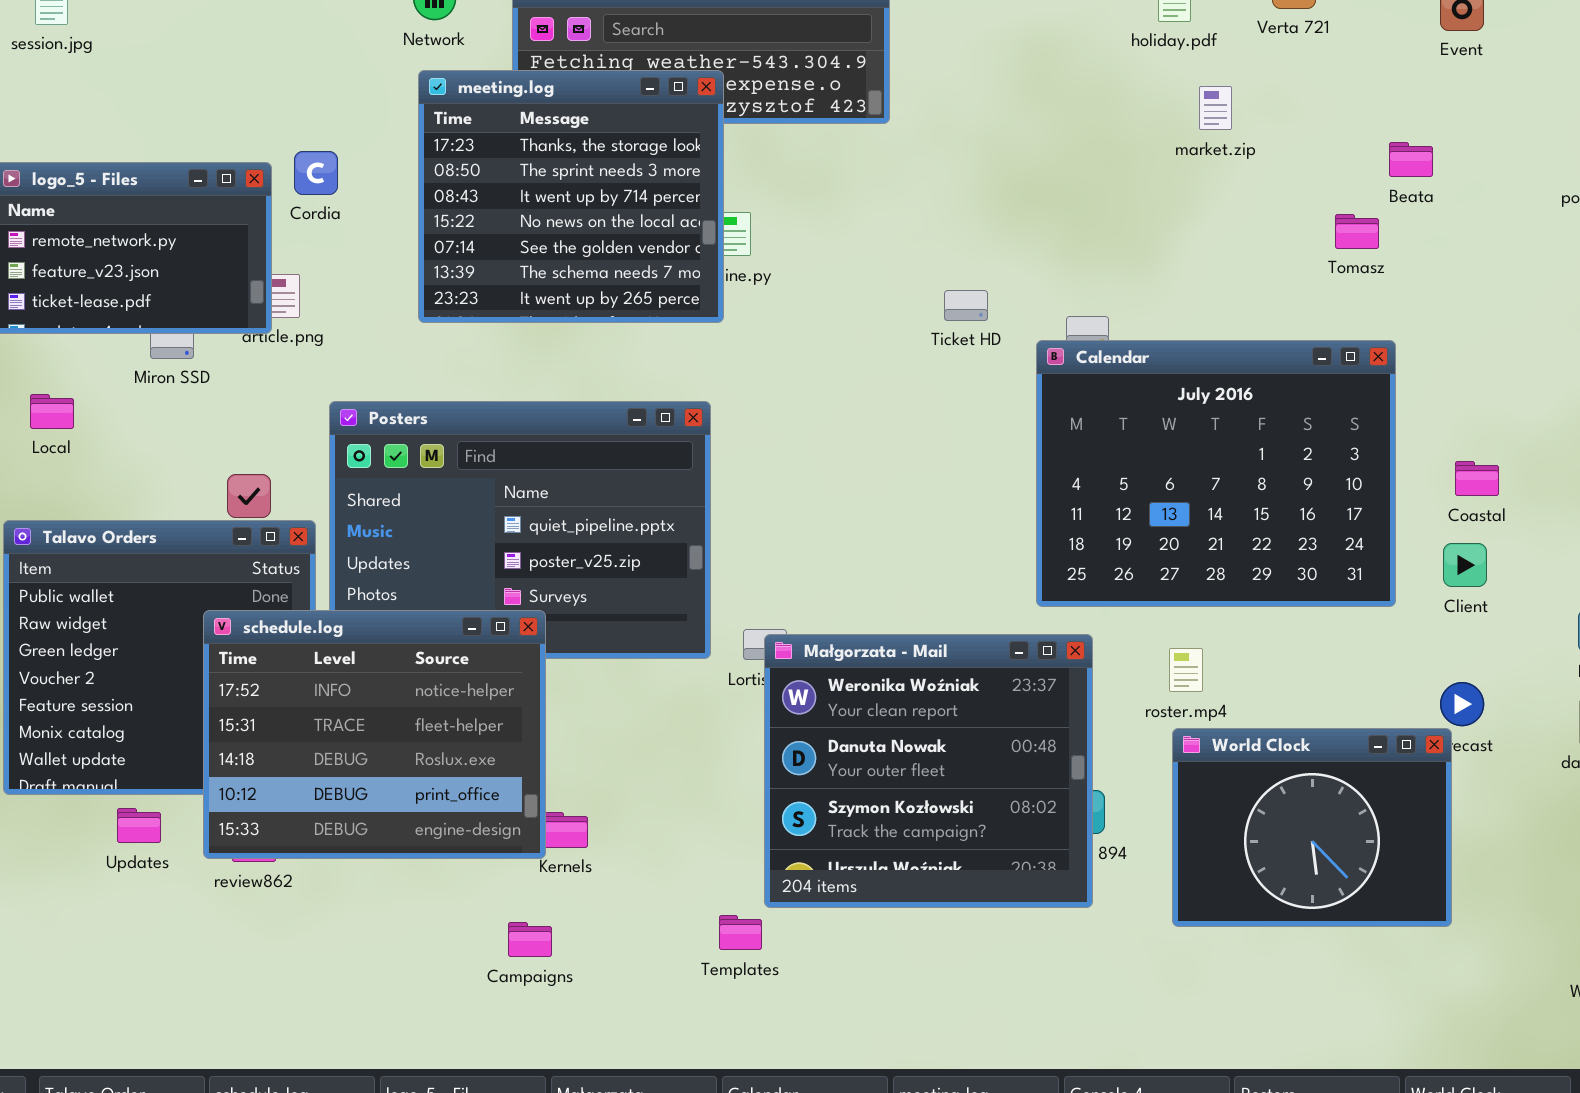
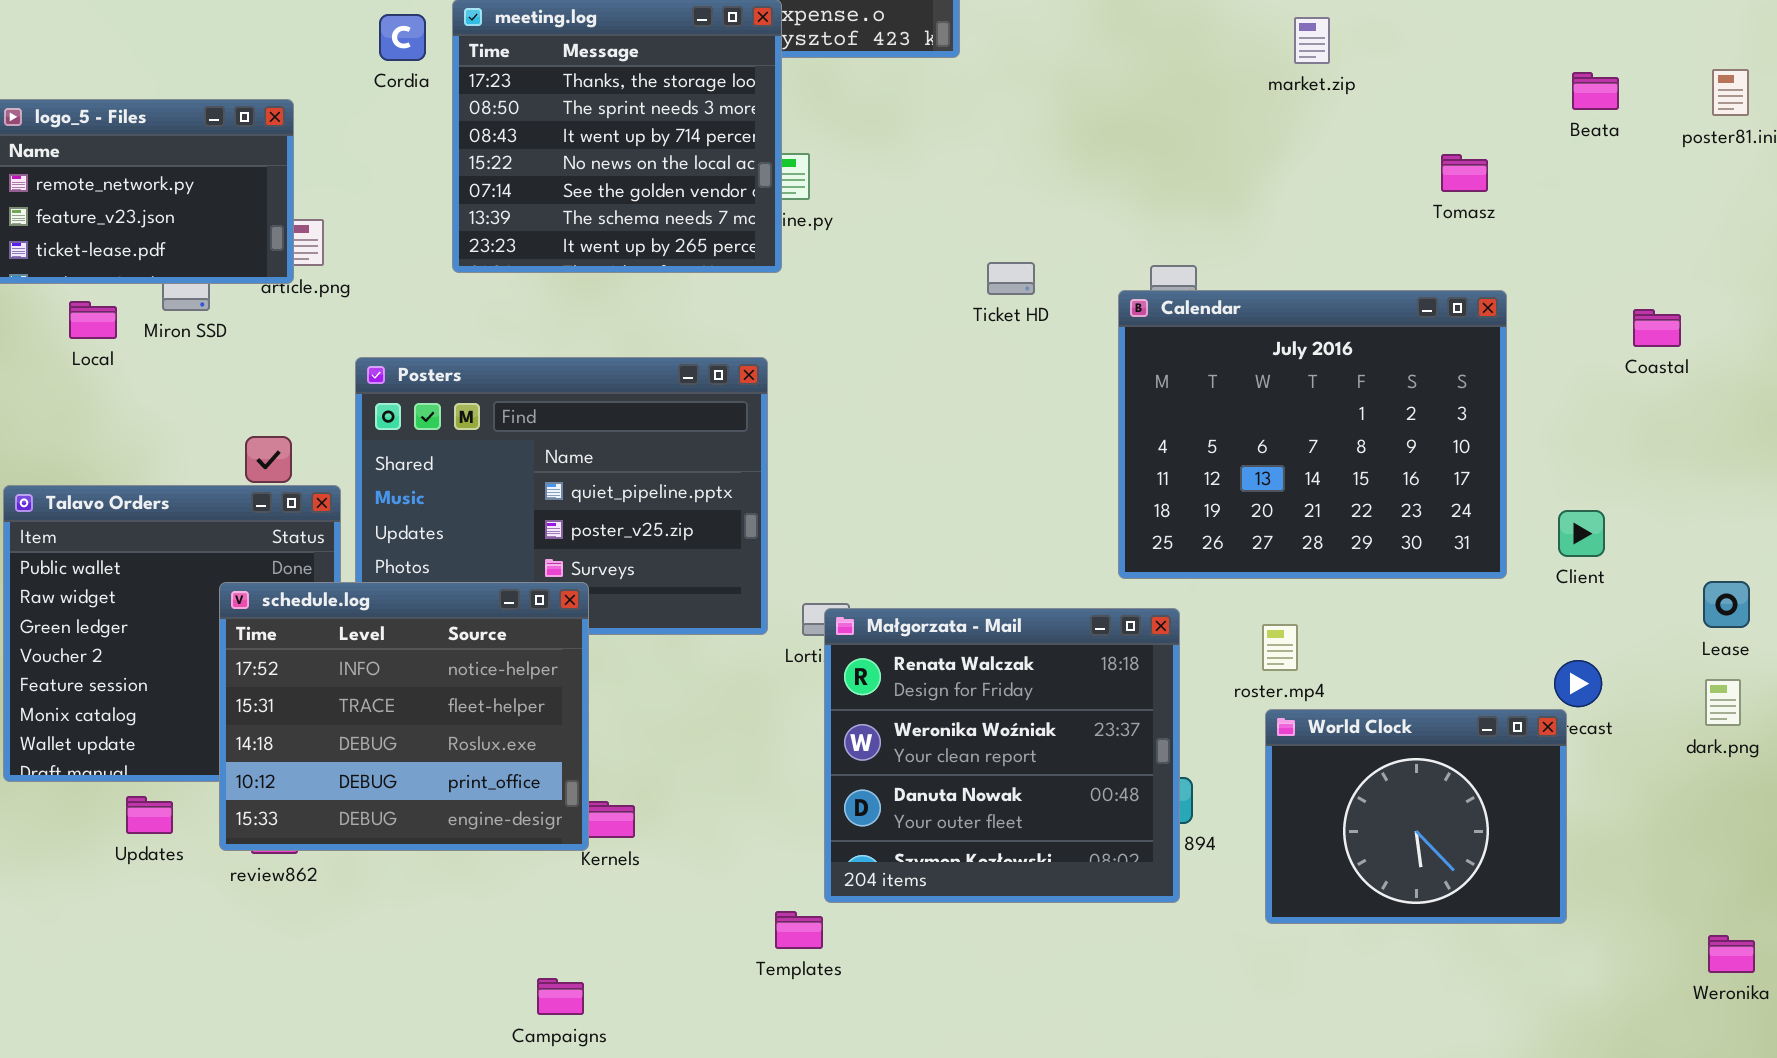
Beata: [1389,142,1433,177] -> [1572,72,1619,110], moved
Cordia: [294,151,338,195] -> [379,14,426,61], moved
Ticket HD: [944,290,988,321] -> [987,262,1035,295], moved
Local: [30,394,74,429] -> [69,301,117,339], moved
Coastal: [1455,461,1499,496] -> [1633,309,1681,347], moved
Małgorzata - Mail: [764,634,1093,908] -> [824,608,1180,903], scrolled up 1 row
Campaigns: [508,922,552,957] -> [537,978,584,1015], moved

